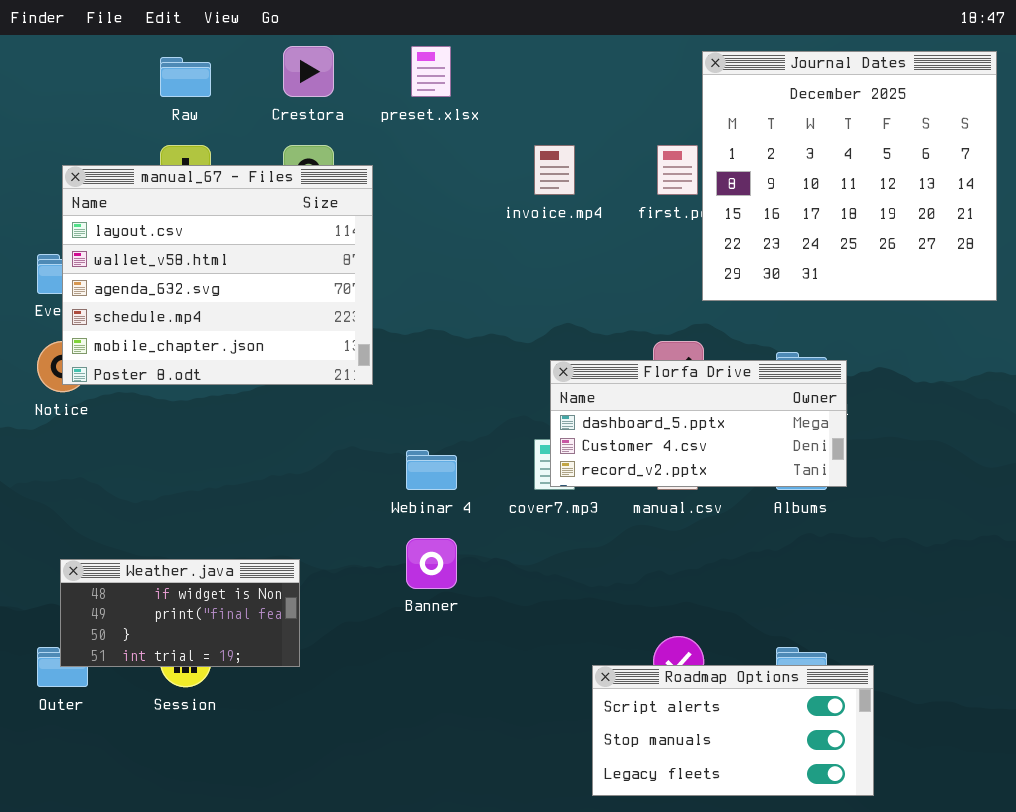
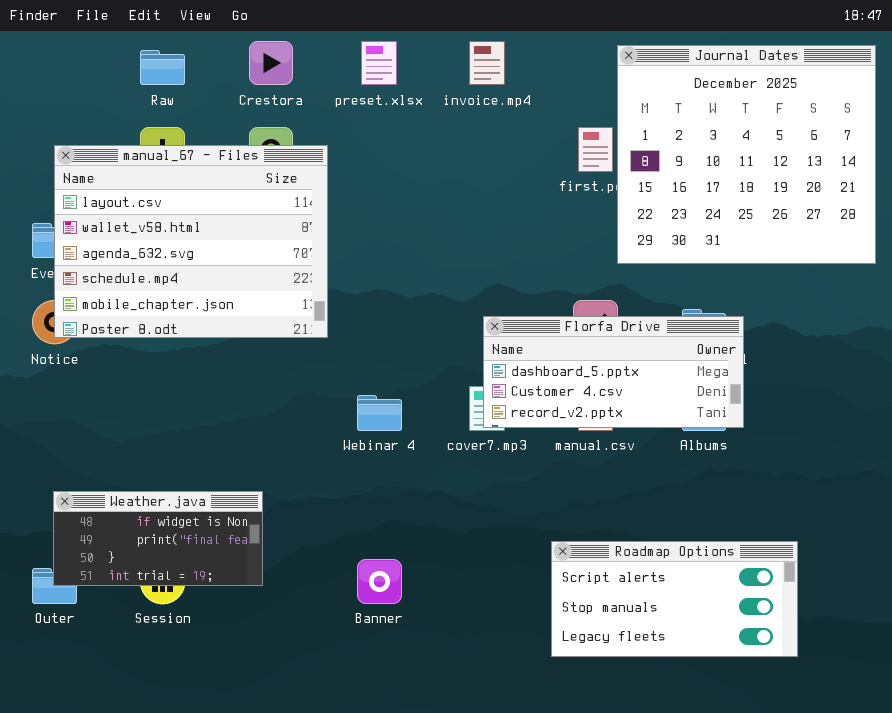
invoice.mp4: [534,145,575,195] -> [469,41,505,85], moved
Banner: [406,538,457,589] -> [357,559,402,604], moved
Roadmap Options: [592,665,874,796] -> [551,541,798,657], moved

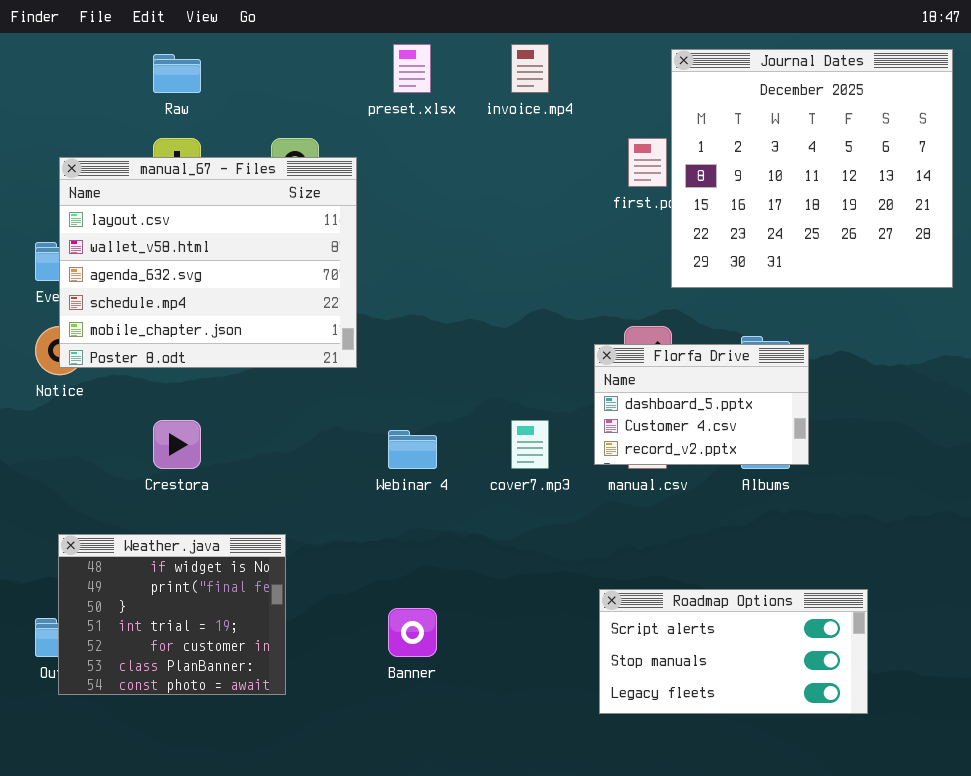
Crestora: [249,41,293,85] -> [153,420,201,469], moved
Florfa Drive: [483,316,744,428] -> [594,344,809,465], resized
Weather.java: [53,491,263,586] -> [58,534,286,695], resized

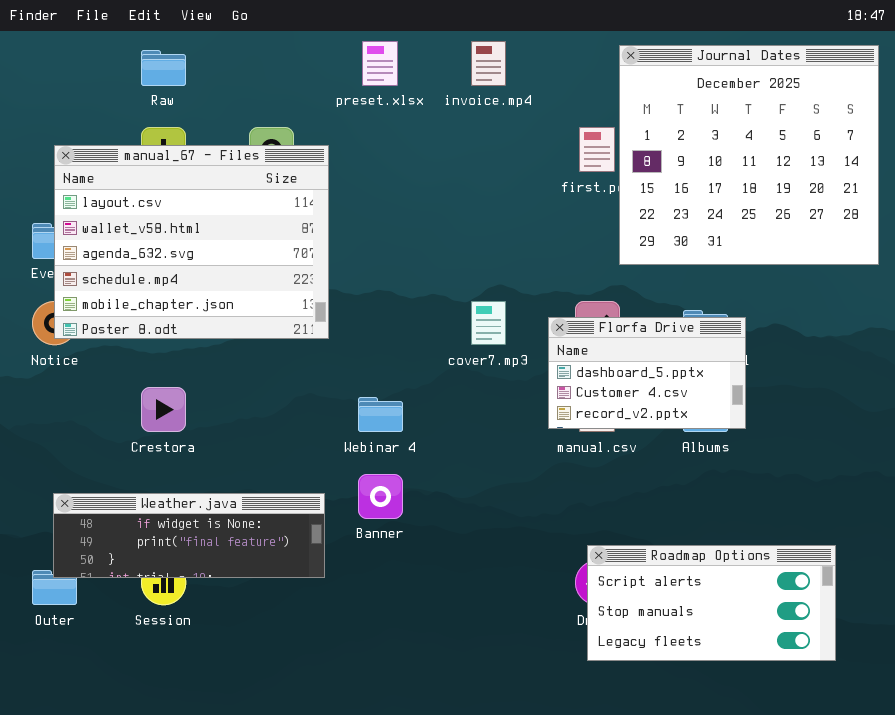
cover7.mp3: [511,420,549,469] -> [471,301,506,345], moved
Weather.java: [58,534,286,695] -> [53,493,325,578], resized
Roadmap Options: [599,589,868,714] -> [587,545,836,661], moved
Banner: [388,608,437,657] -> [358,474,403,519], moved

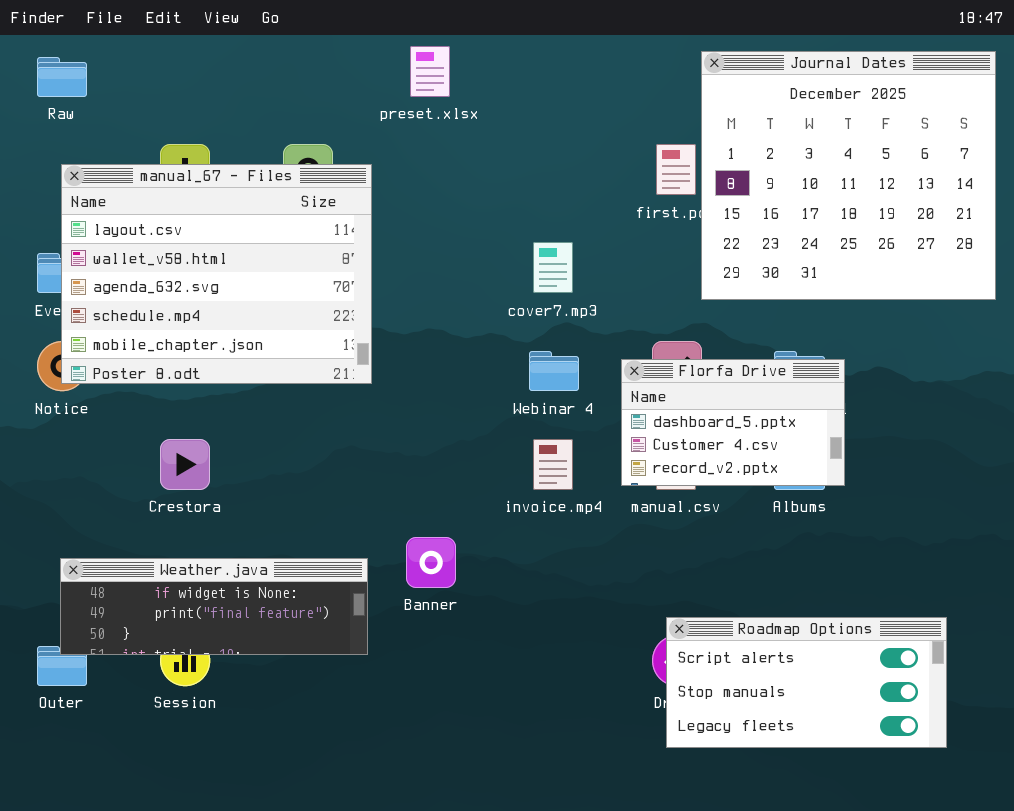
invoice.mp4: [471,41,506,86] -> [533,439,573,490], moved
Raw: [141,50,186,86] -> [37,57,87,97], moved
cover7.mp3: [471,301,506,345] -> [533,242,573,293], moved
Webinar 4: [358,397,403,432] -> [529,351,579,391], moved

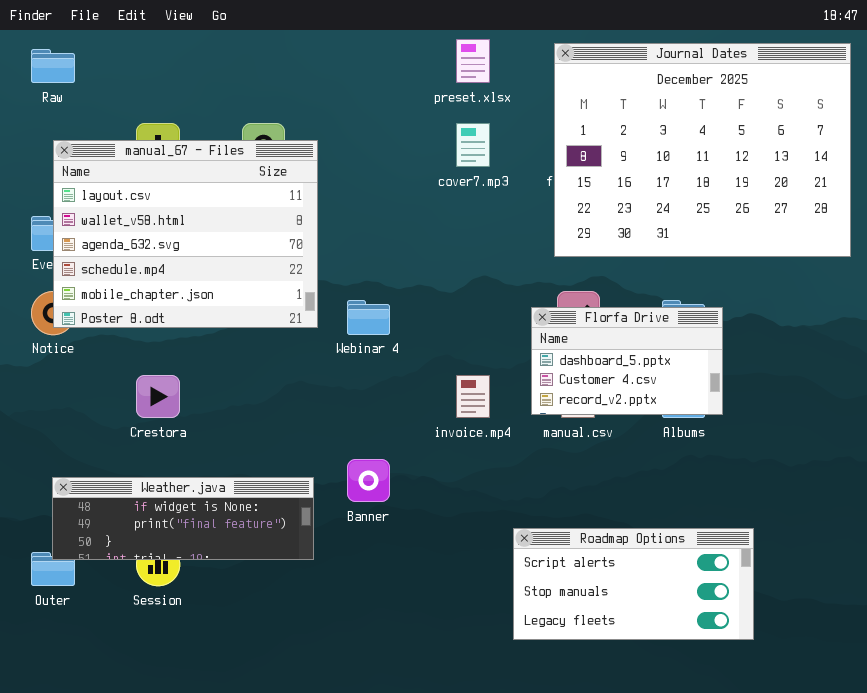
preset.xlsx: [410,46,450,97] -> [456,39,490,83], moved
Journal Dates: [701,51,996,300] -> [554,43,851,257], resized
cover7.mp3: [533,242,573,293] -> [456,123,490,167], moved
Webinar 4: [529,351,579,391] -> [347,300,390,335], moved
Roadmap Options: [666,617,947,748] -> [513,528,754,640], moved

